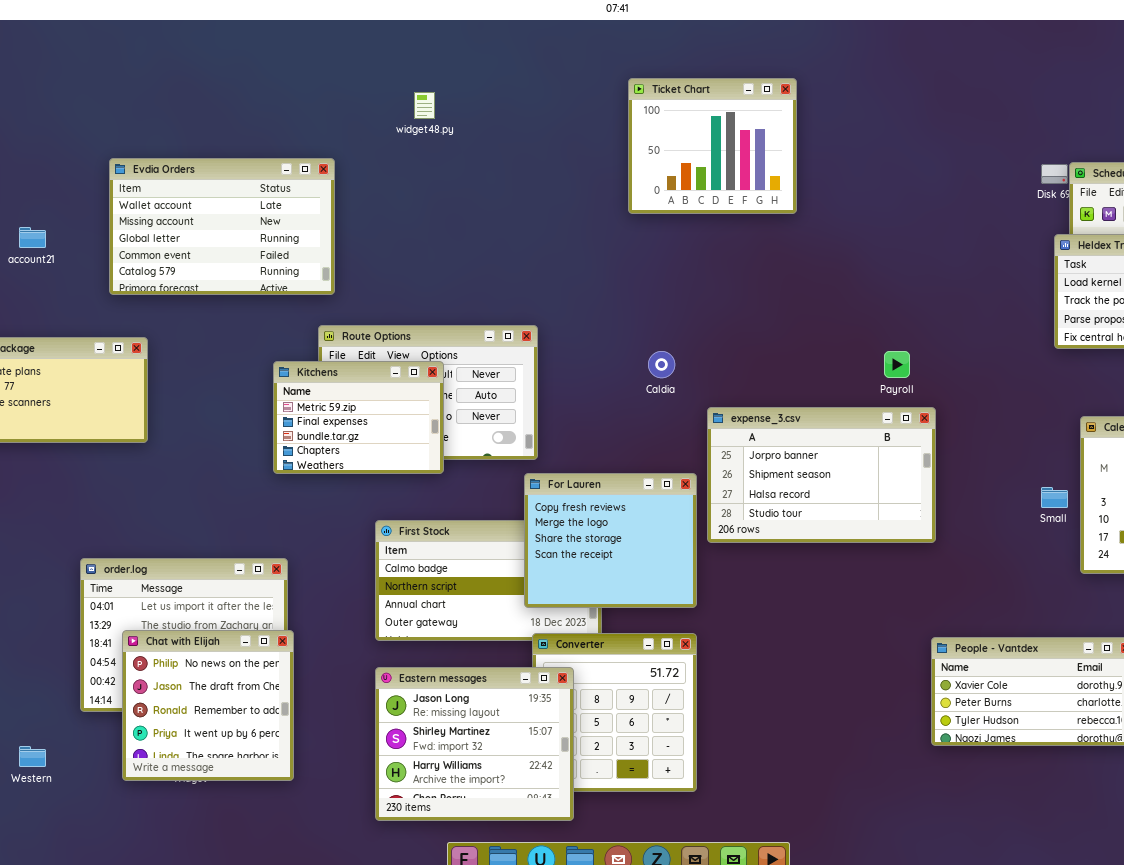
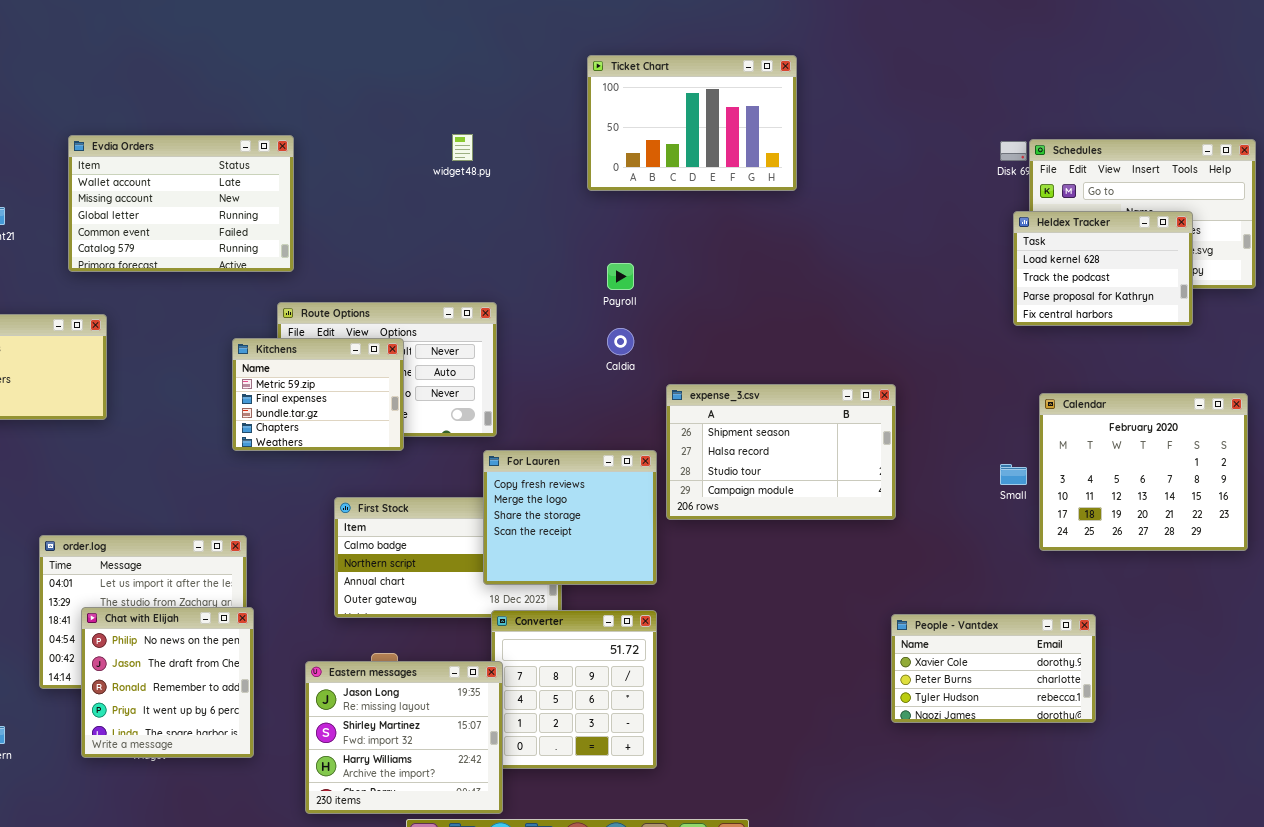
Ticket Chart: [628,78,797,214] -> [587,55,797,191], resized
widget48.py: [414,92,435,119] -> [452,134,473,161], moved
Payroll: [884,351,910,378] -> [607,263,634,290], moved
expense_3.csv: [707,407,936,543] -> [666,384,896,520], scrolled down 1 row
Eastern messages: [375,667,574,821] -> [305,661,503,814], moved

